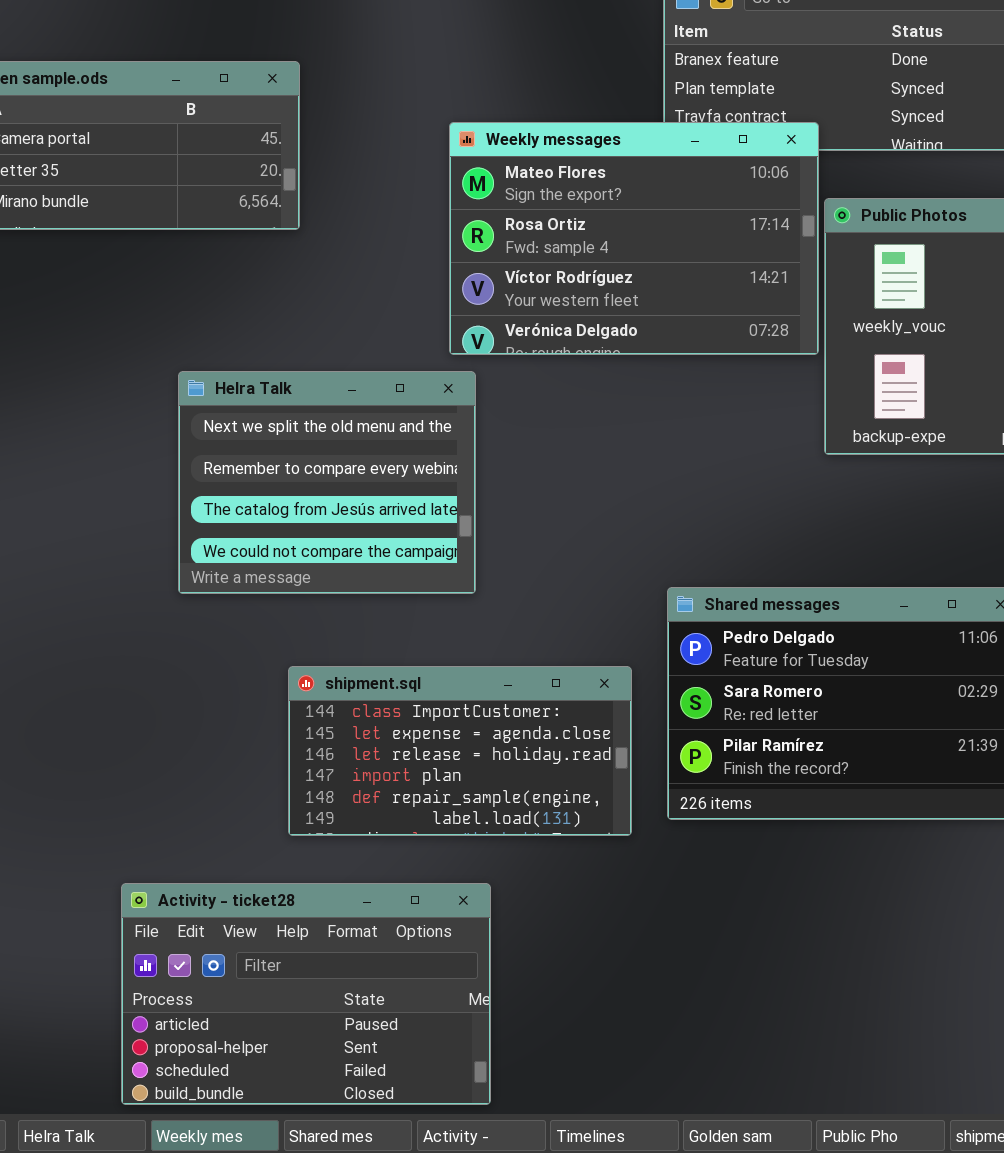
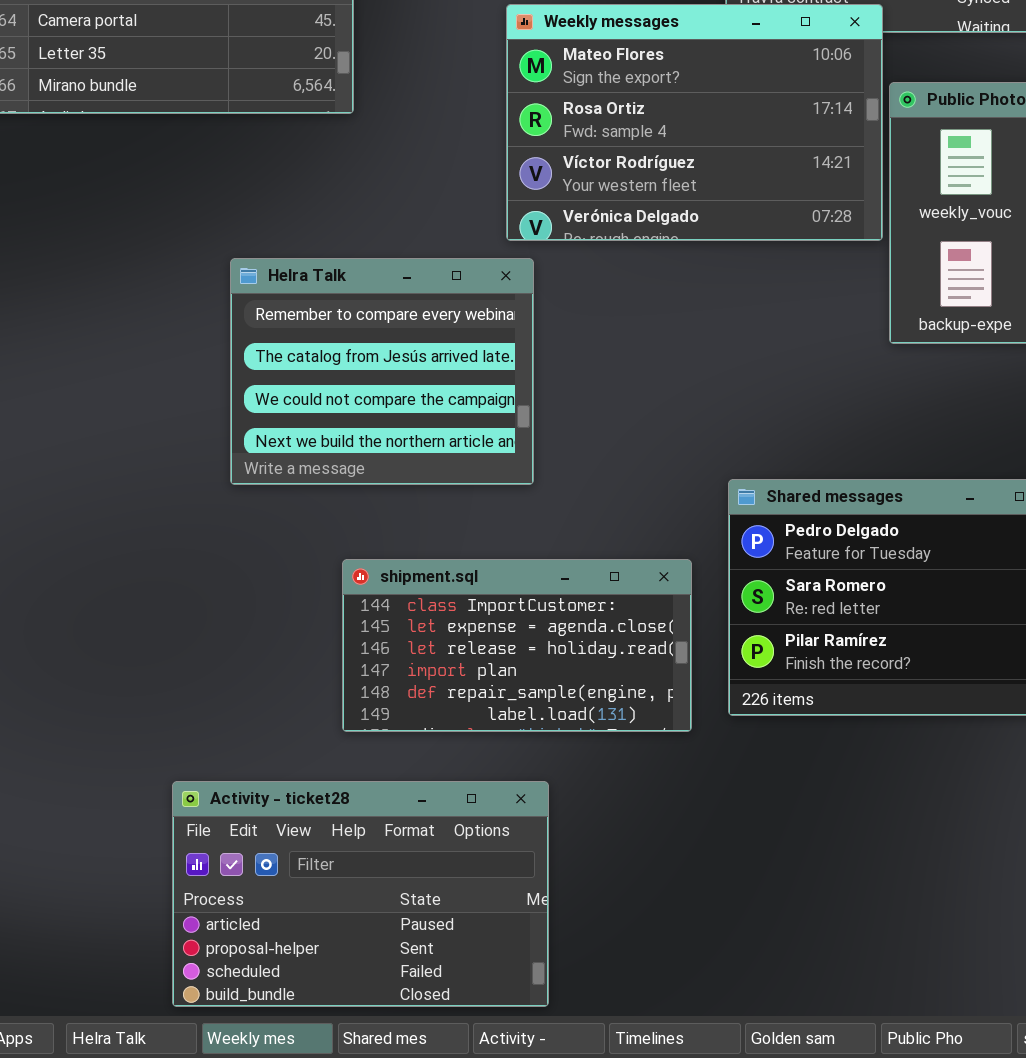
Helra Talk: [178,371,476,594] -> [230,258,534,485], scrolled down 1 row

